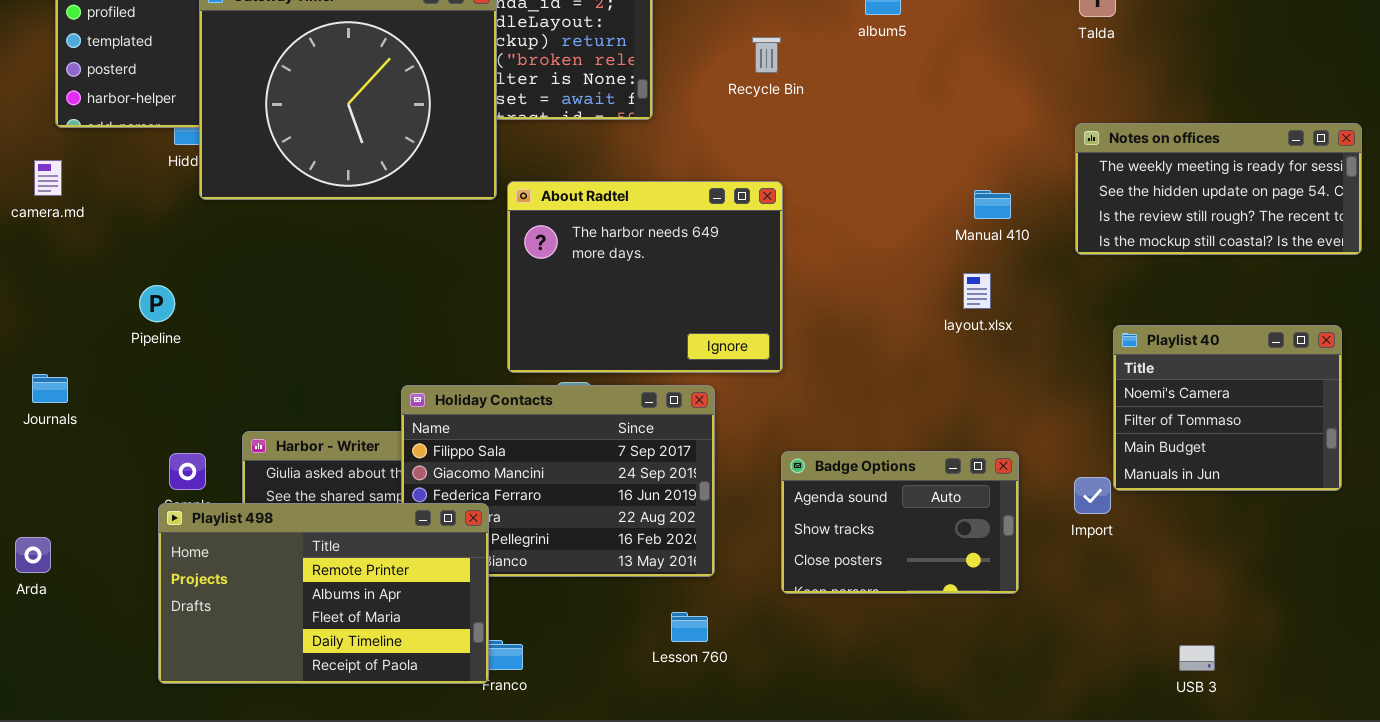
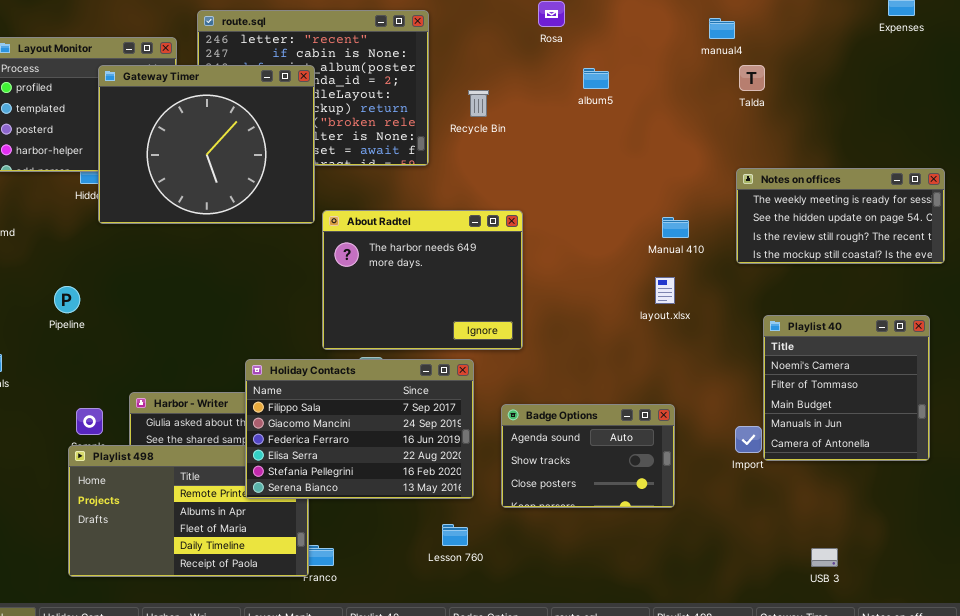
Recycle Bin: [752,37,781,73] -> [468,90,489,117], moved
Playlist 40: [1113,325,1342,491] -> [763,315,930,461], resized
Holiday Contacts: [401,385,715,577] -> [245,359,474,499], raised
Badge Options: [781,451,1019,594] -> [501,404,675,508], moved

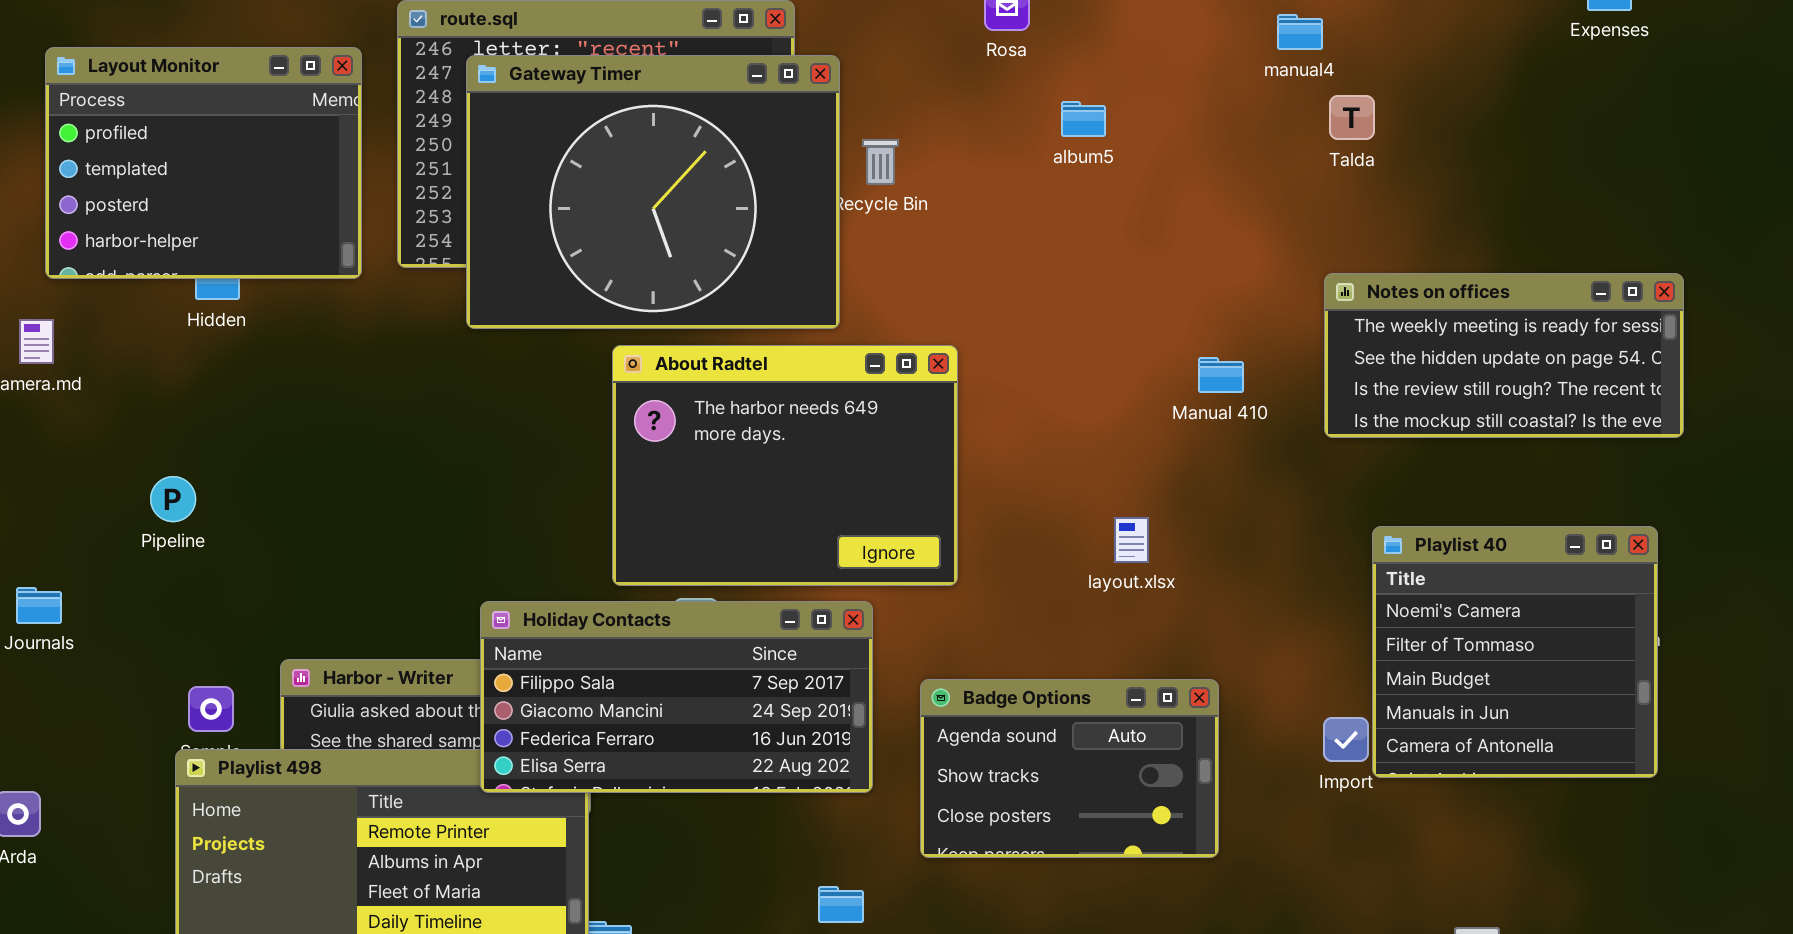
Gateway Timer: [98,65,315,224] -> [466,55,840,329], moved
layout.xlsx: [655,277,675,304] -> [1114,517,1149,563], moved
Holiday Contacts: [245,359,474,499] -> [480,601,873,793], resized

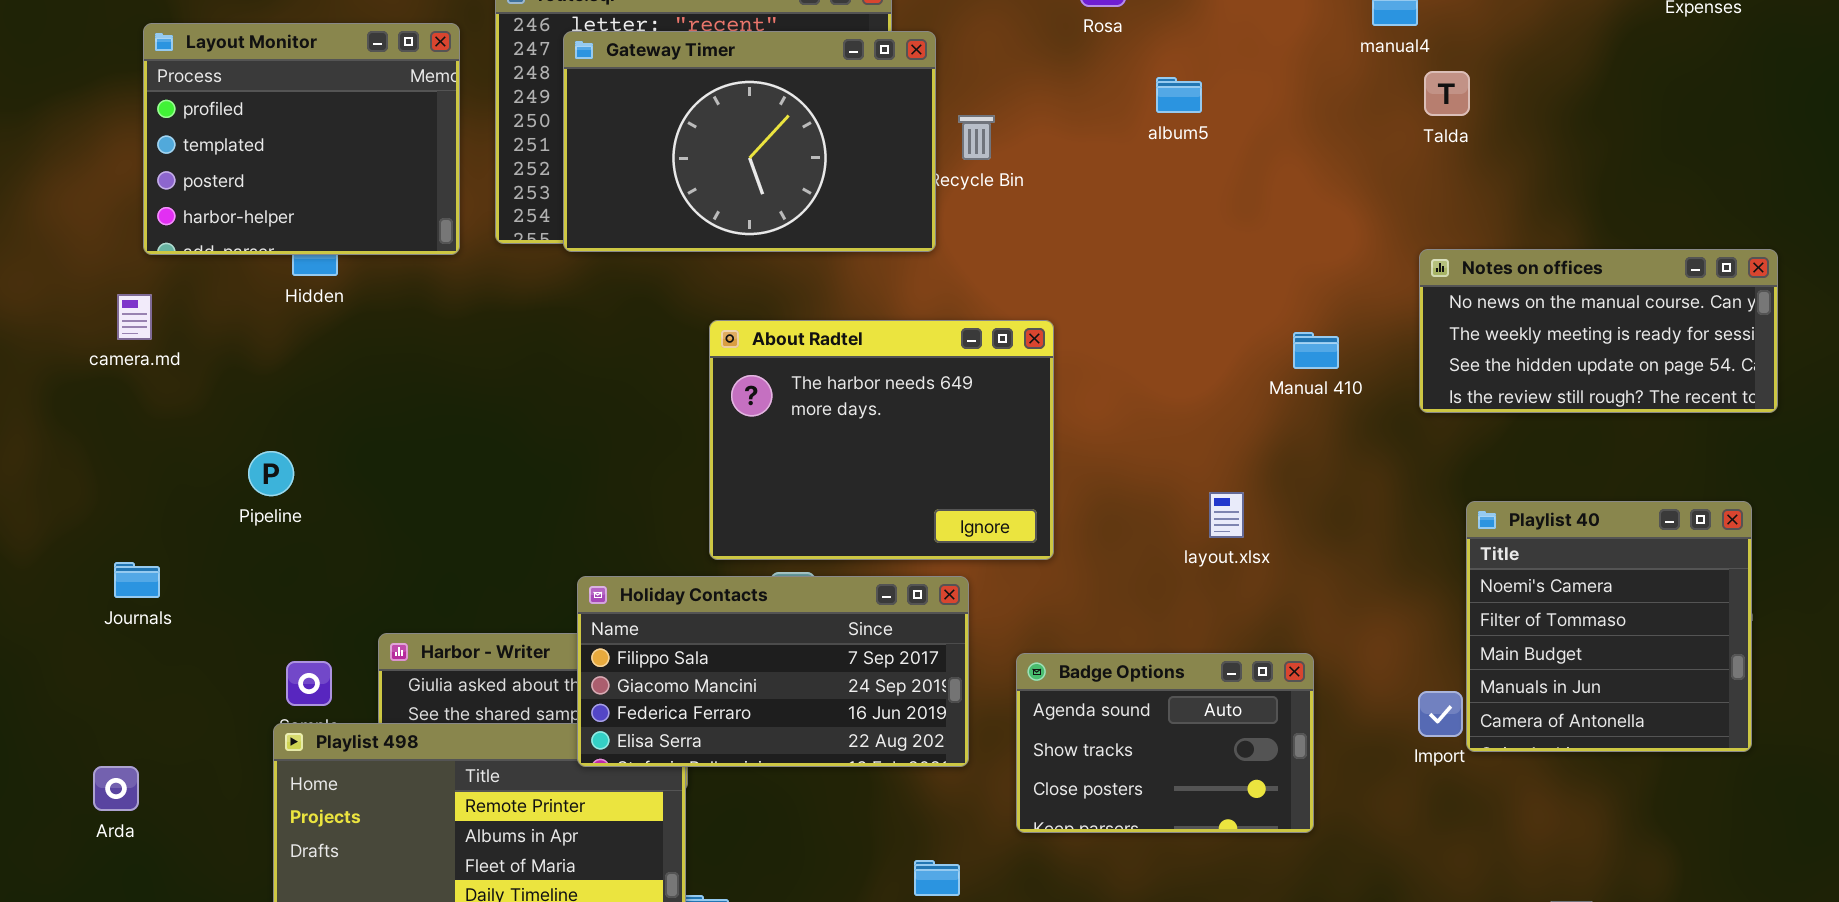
Gateway Timer: [466,55,840,329] -> [563,31,936,252], resized
Notes on offices: [1324,273,1684,438] -> [1419,249,1778,413], scrolled up 1 row

